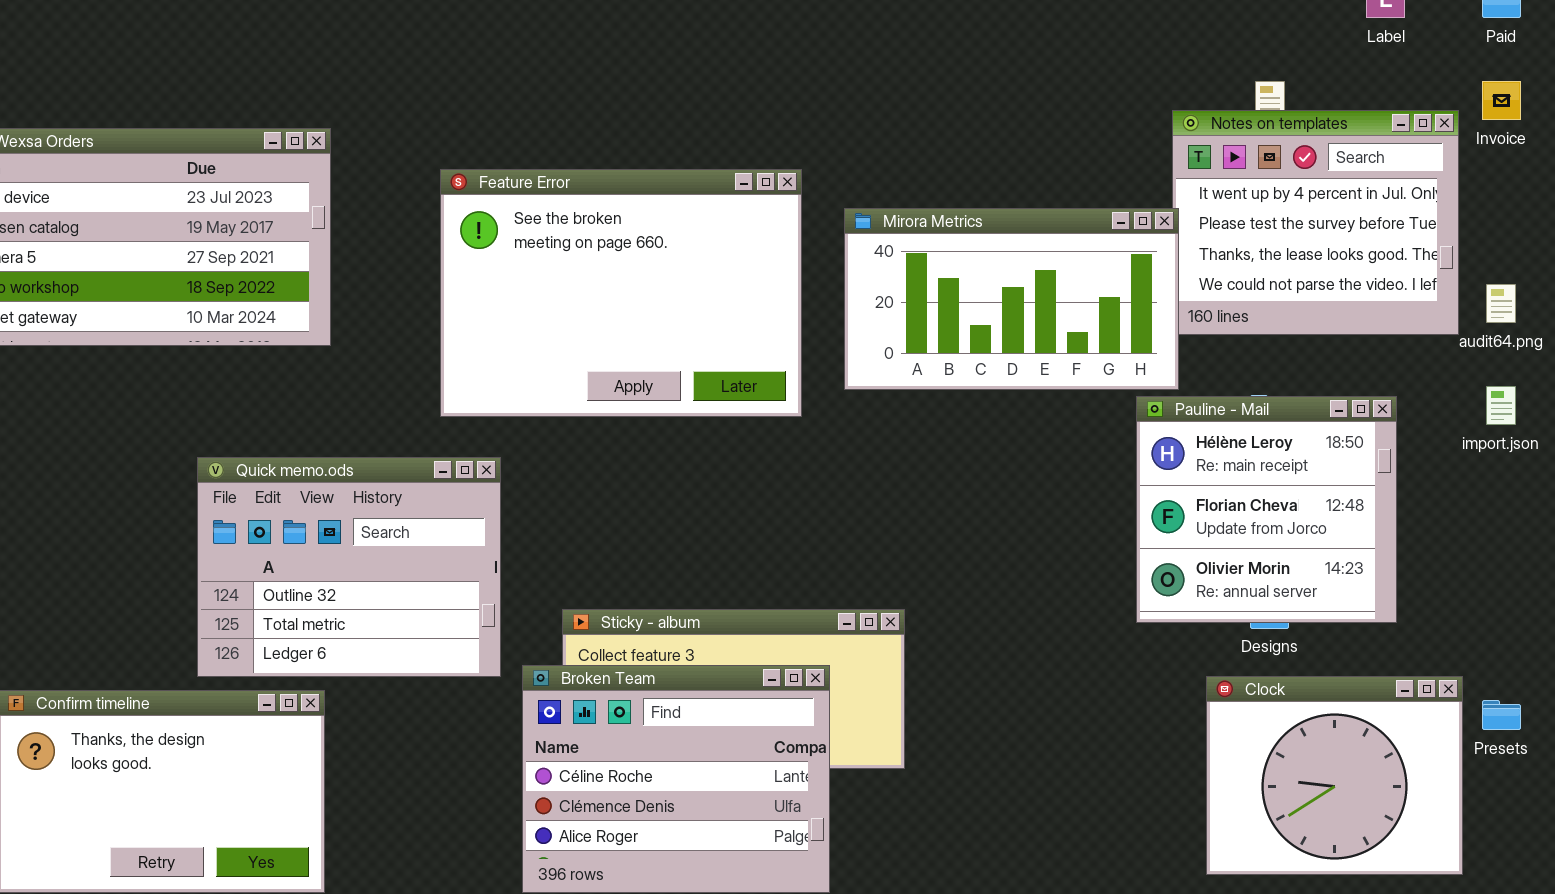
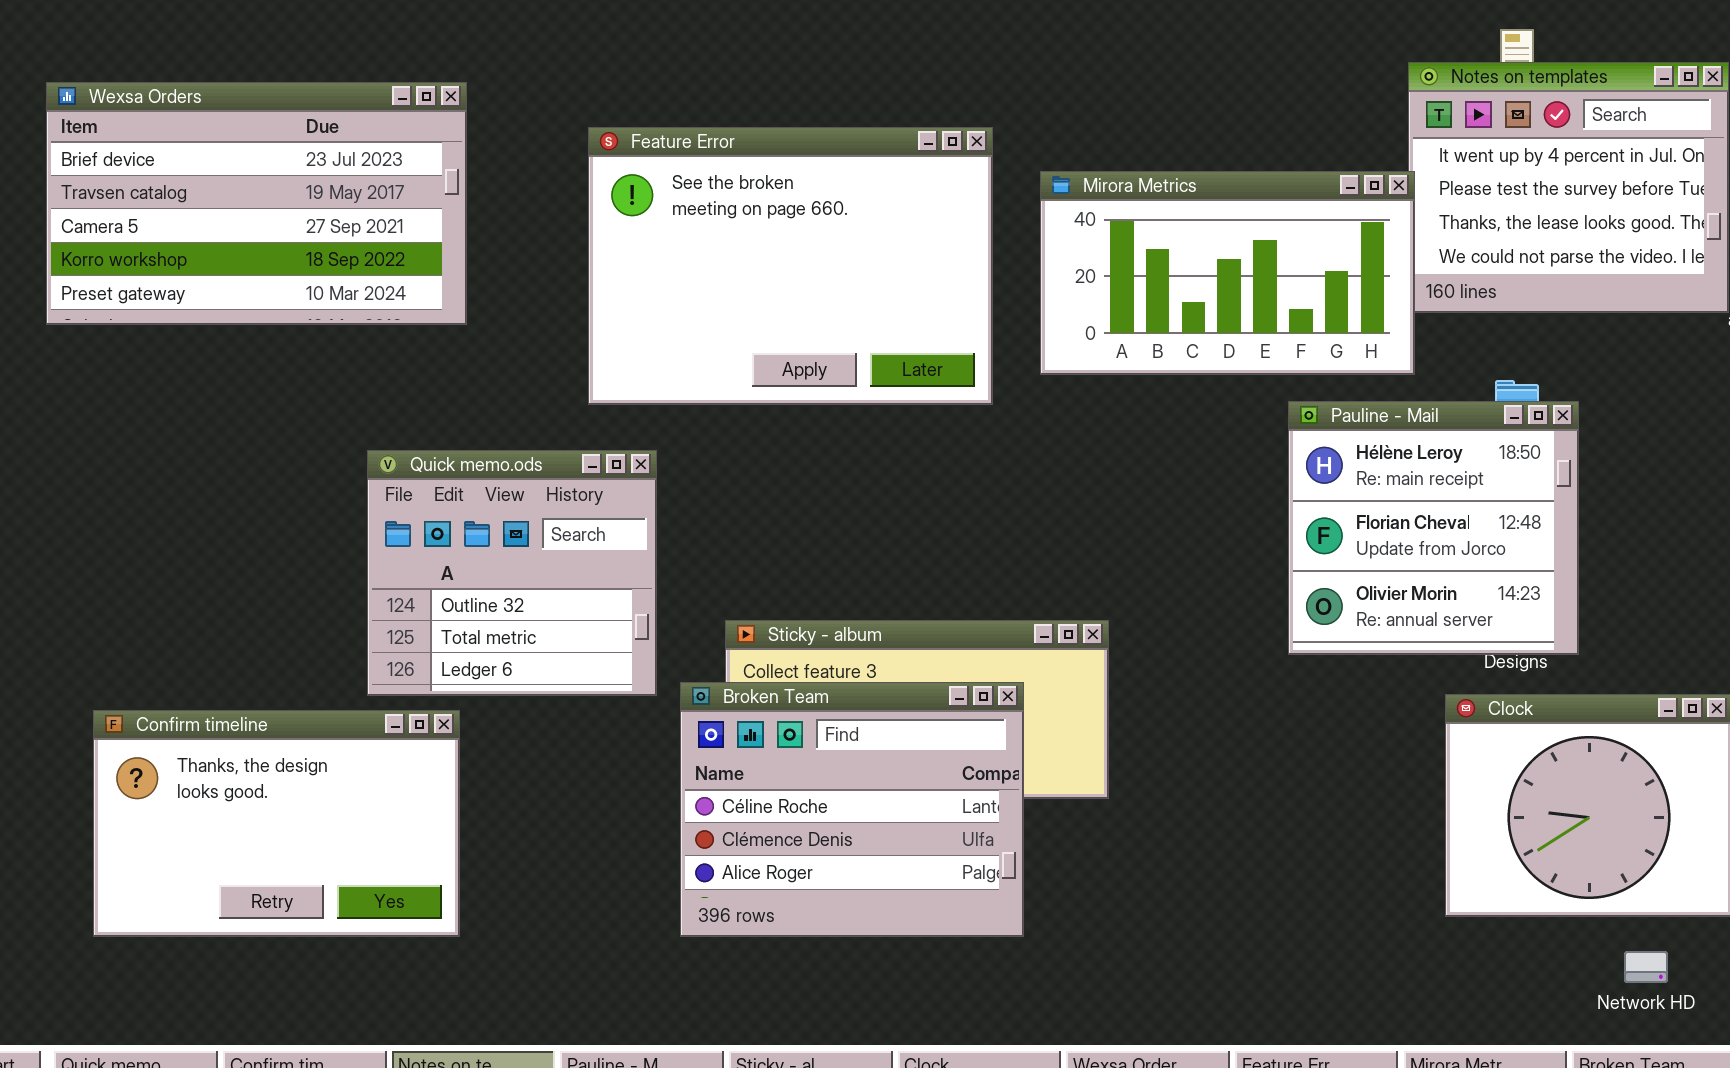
Pauline - Mail: [1136,396,1397,623] -> [1288,401,1579,655], moved
Quick memo.ods: [197,457,501,677] -> [367,450,657,696], resized

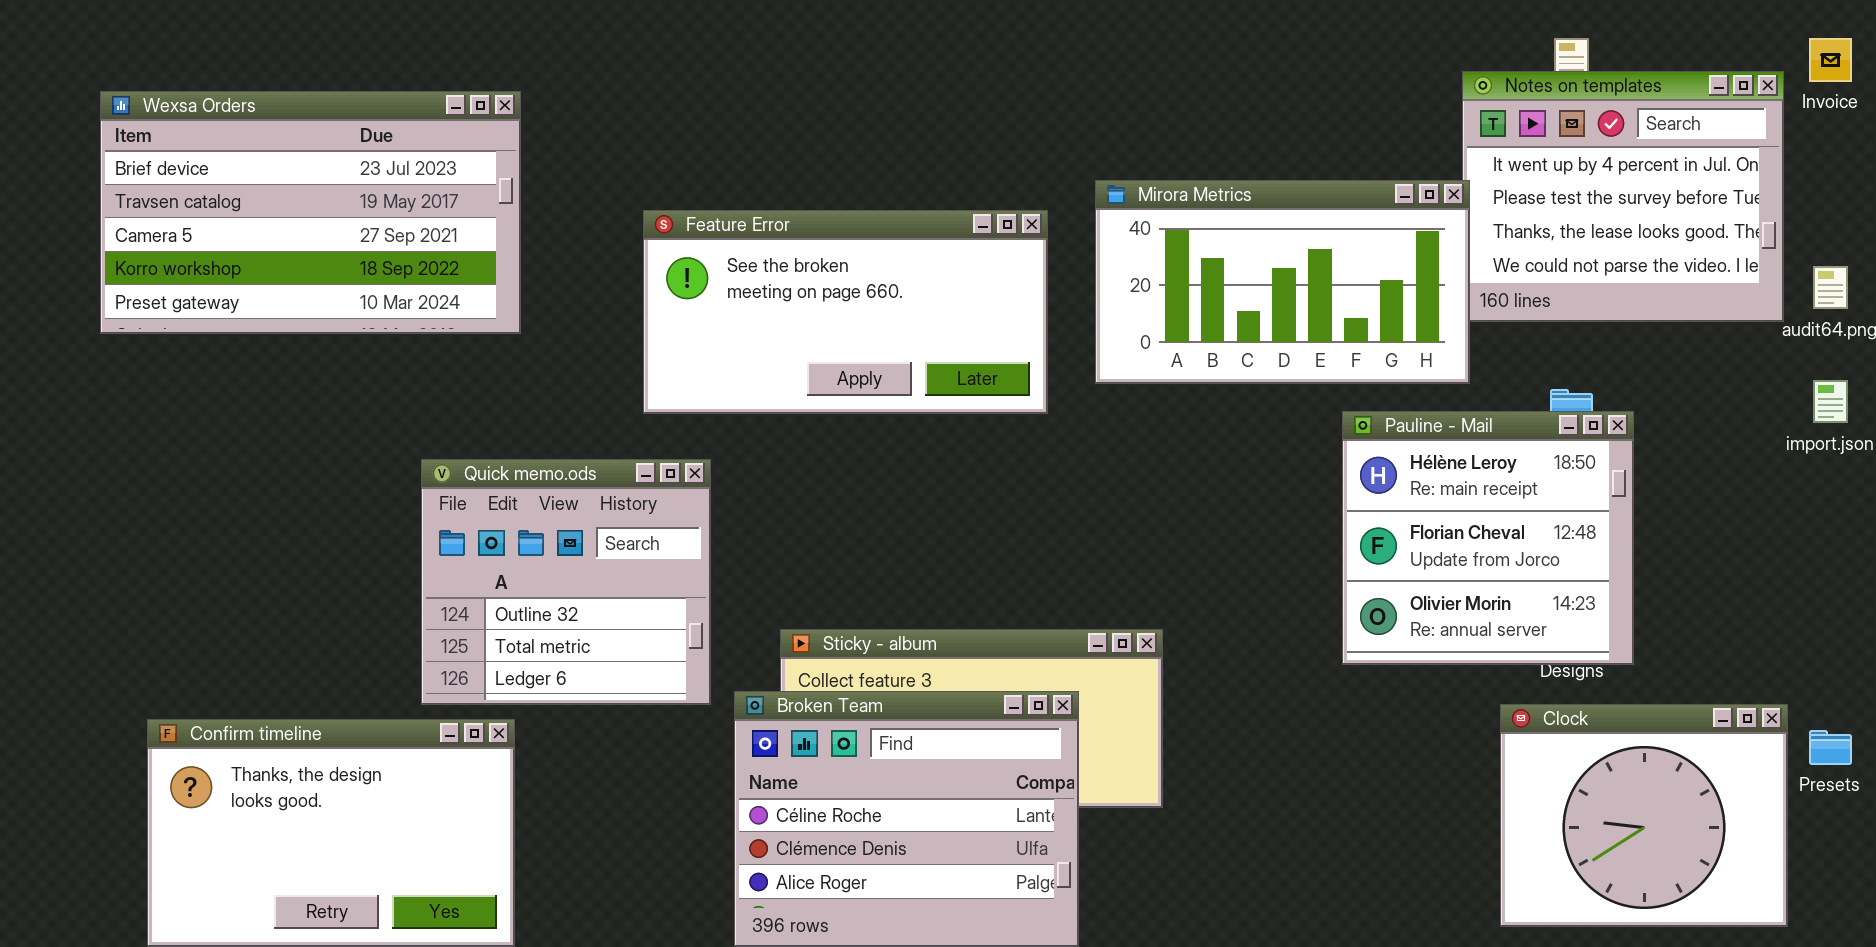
Feature Error: [588,127,993,405] -> [643,210,1048,414], resized

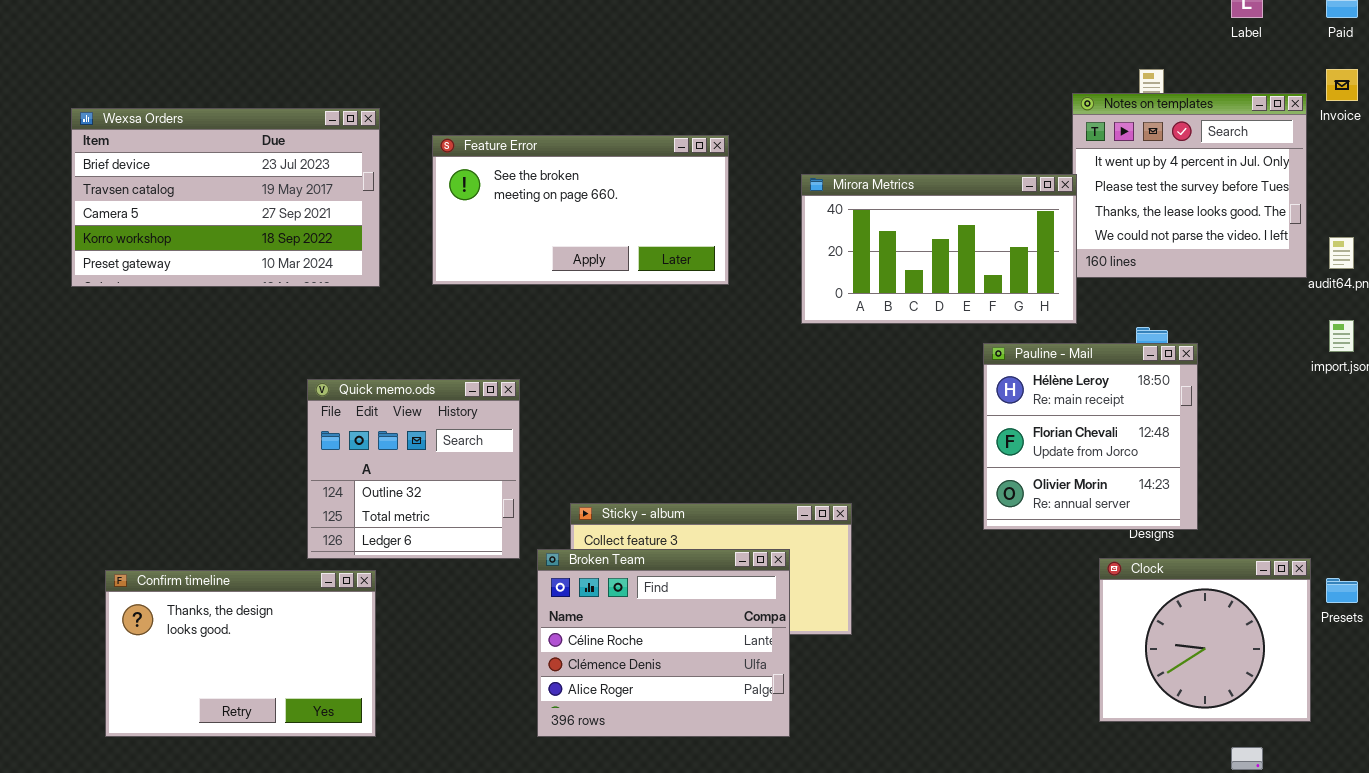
Feature Error: [643,210,1048,414] -> [432,135,729,285], moved

